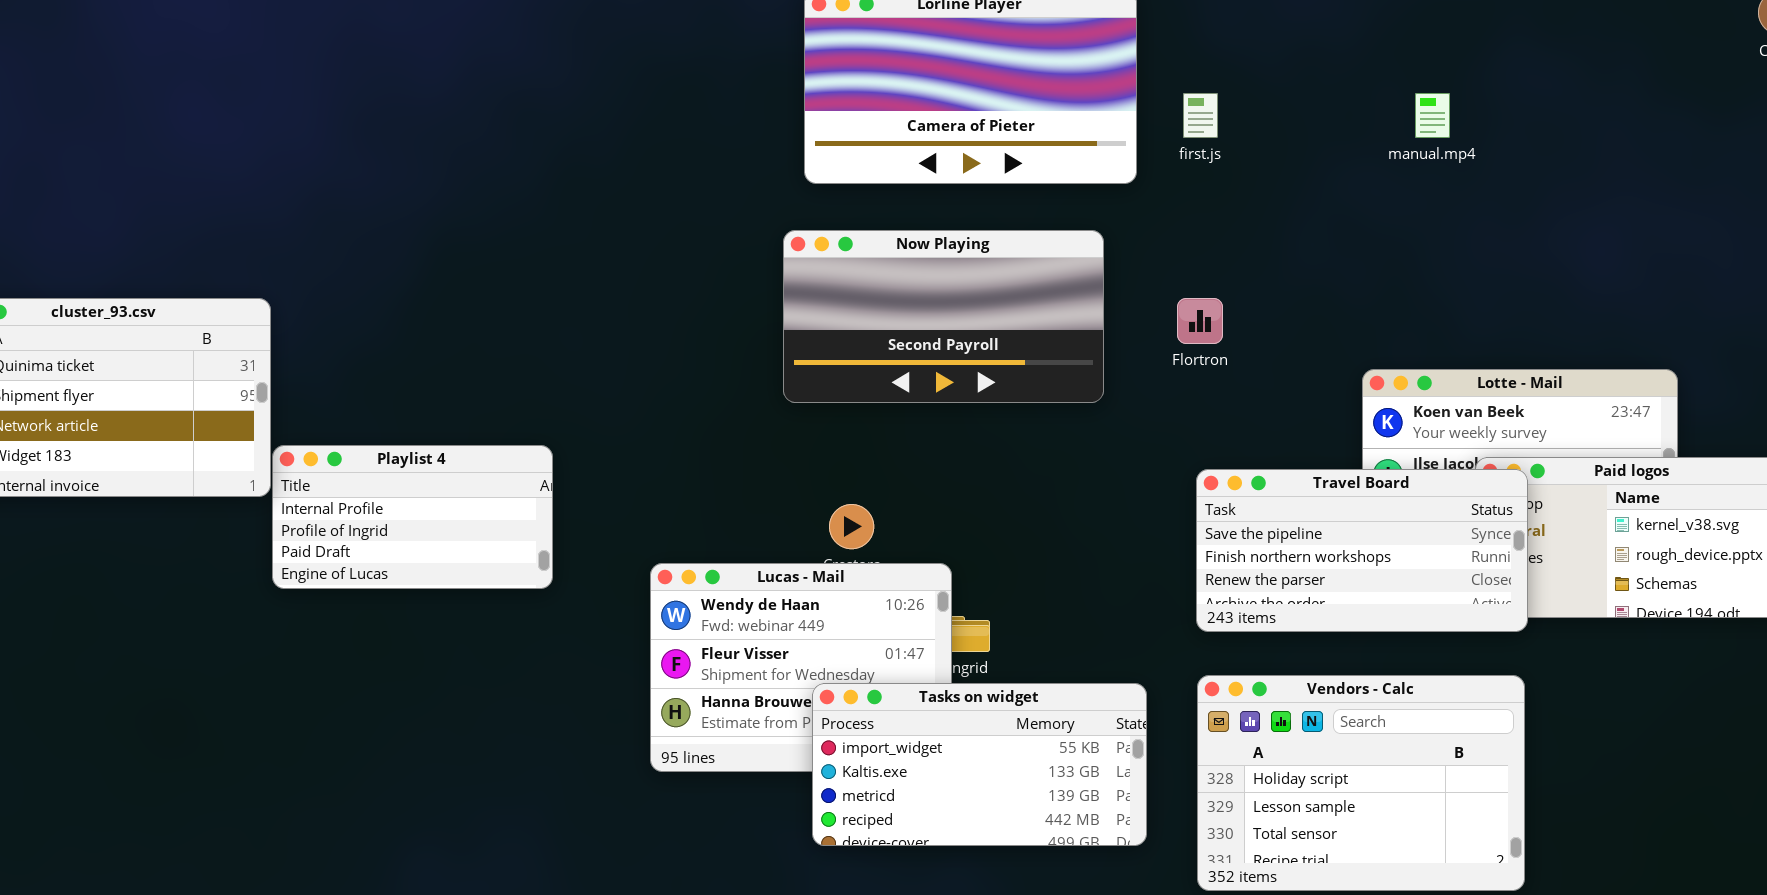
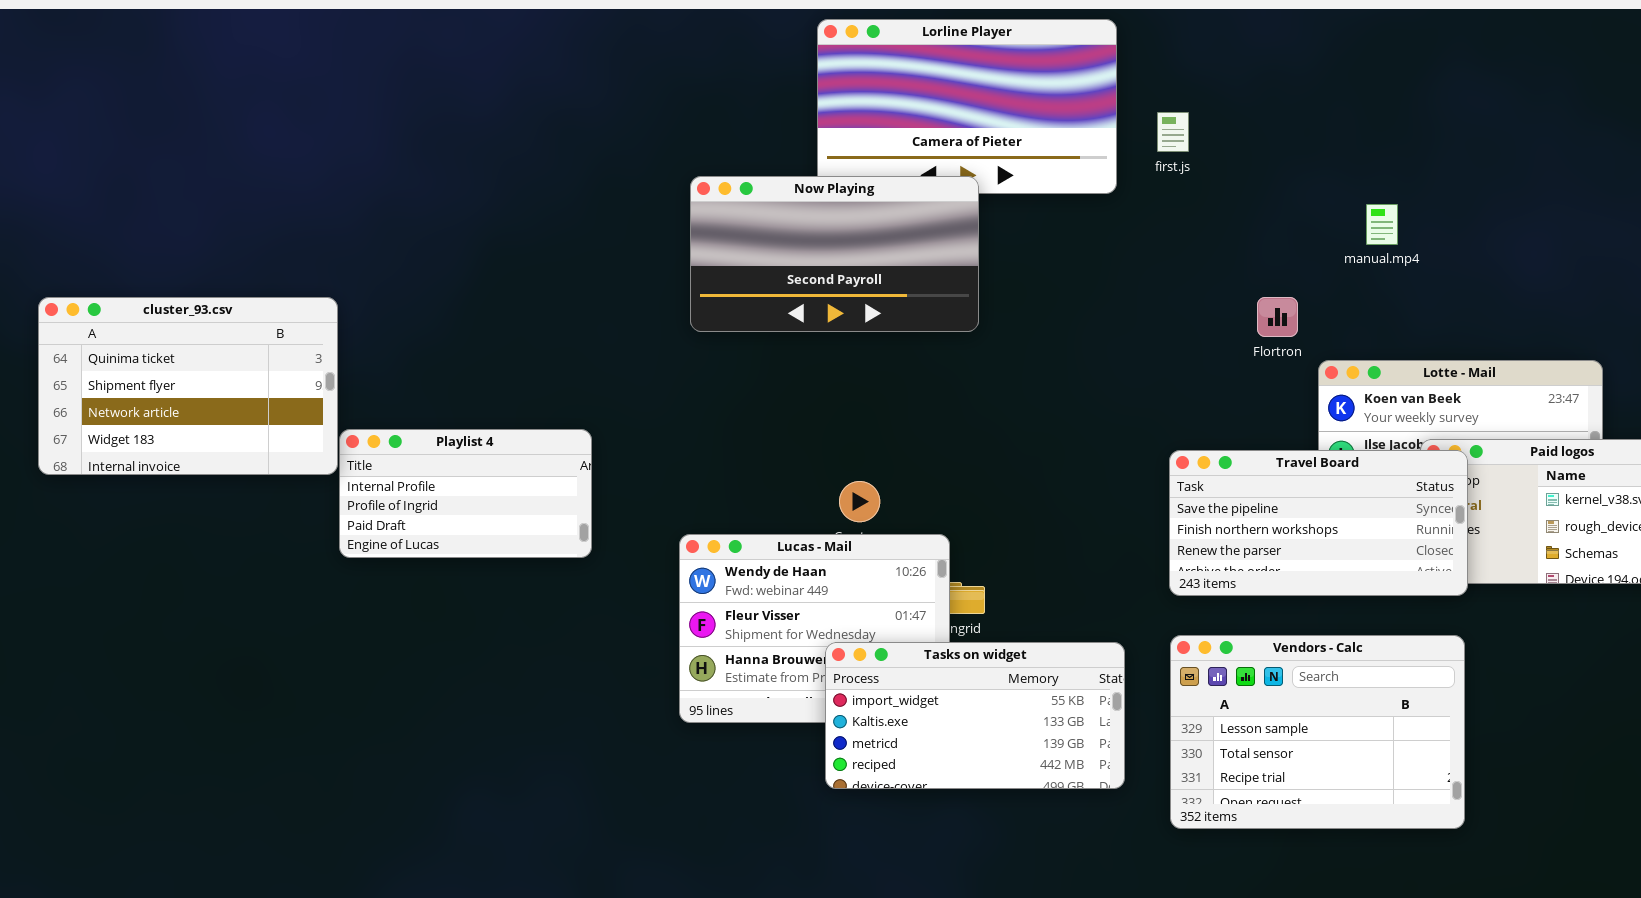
manual.mp4: [1415,93,1450,138] -> [1366,204,1398,245], moved
Now Playing: [783,230,1104,403] -> [690,176,979,332], moved
Flortron: [1177,298,1223,344] -> [1257,297,1298,337], moved
Vendors - Calc: [1197,675,1525,891] -> [1170,635,1465,829], scrolled down 1 row

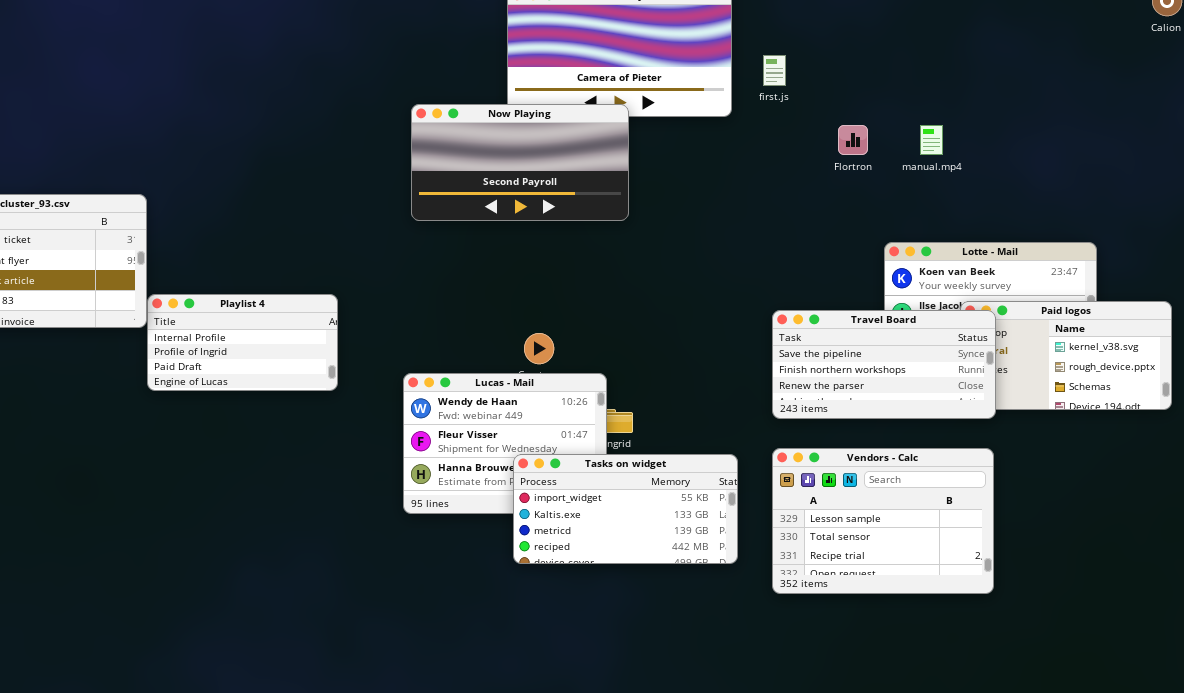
Flortron: [1257,297,1298,337] -> [838,125,868,155], moved

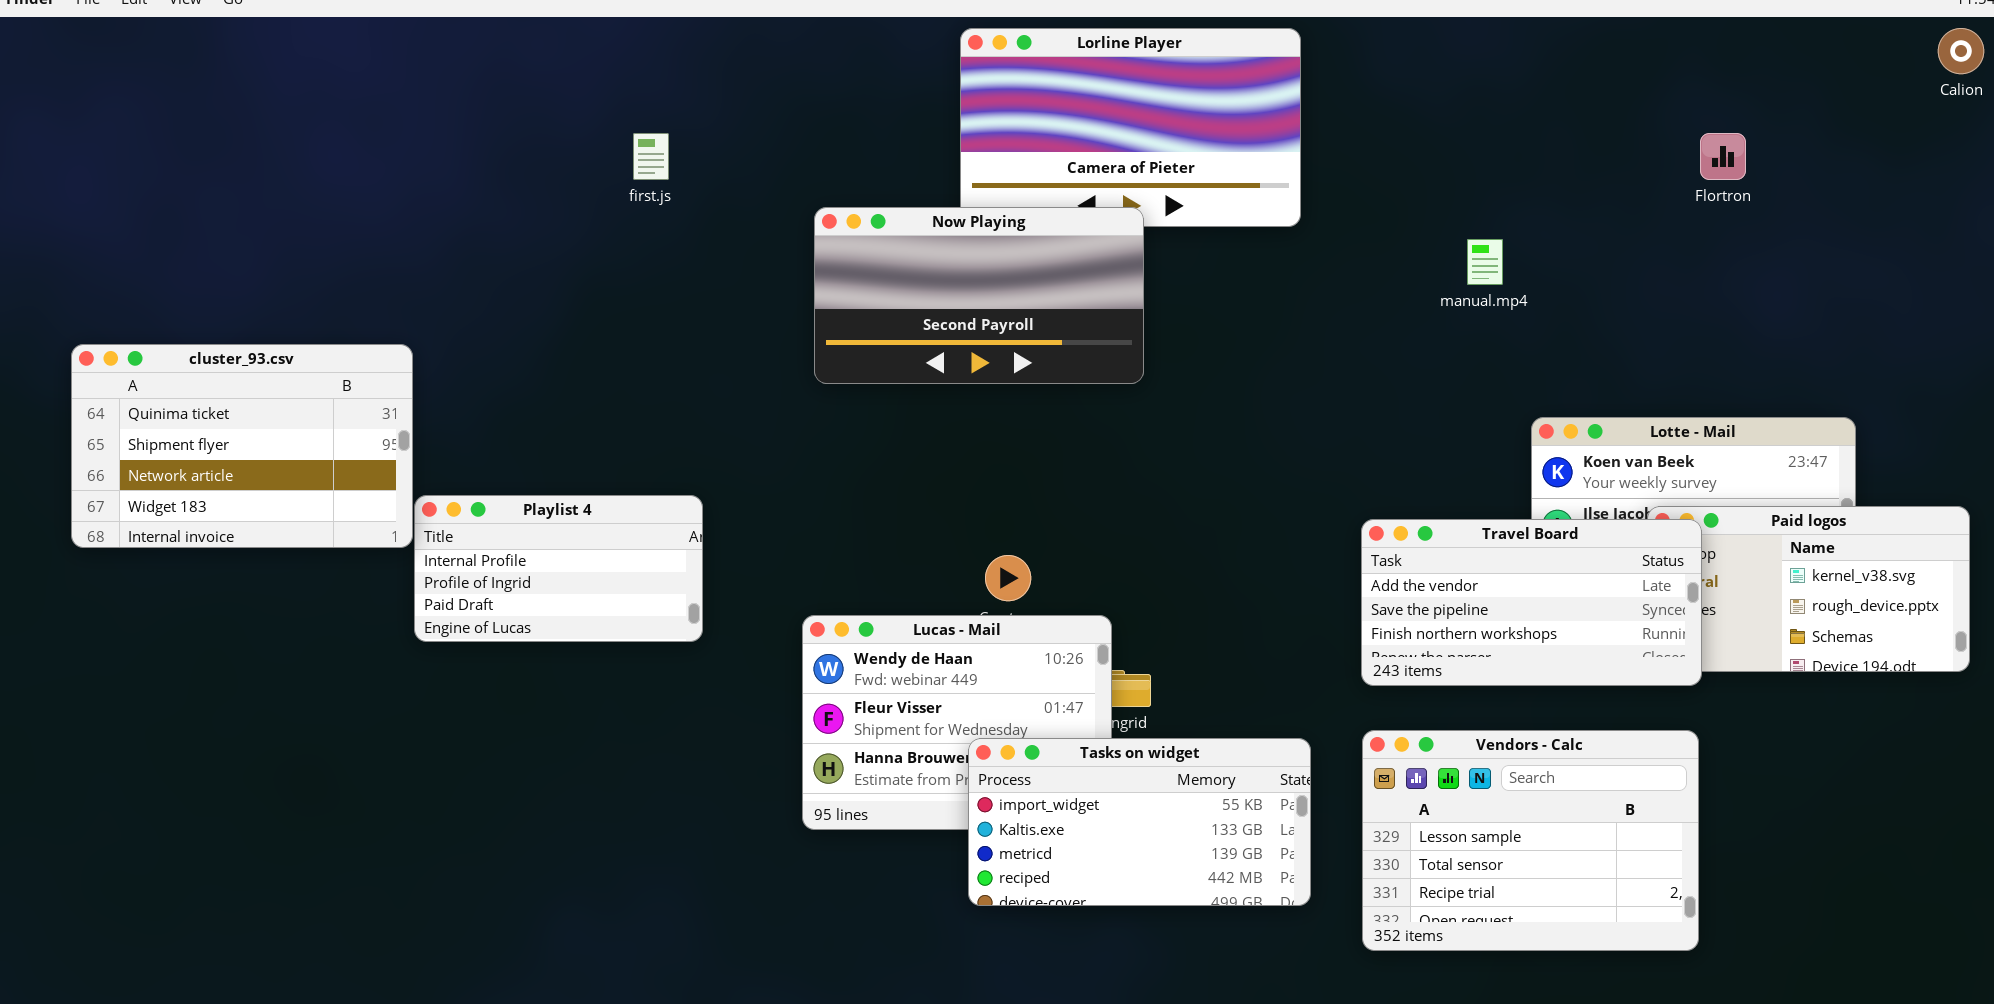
first.js: [763,55,786,86] -> [633,133,669,180], moved
Flortron: [838,125,868,155] -> [1700,133,1746,180], moved
manual.mp4: [920,125,943,155] -> [1467,239,1503,285], moved
Travel Board: [772,310,996,419] -> [1361,519,1702,686], scrolled up 1 row

